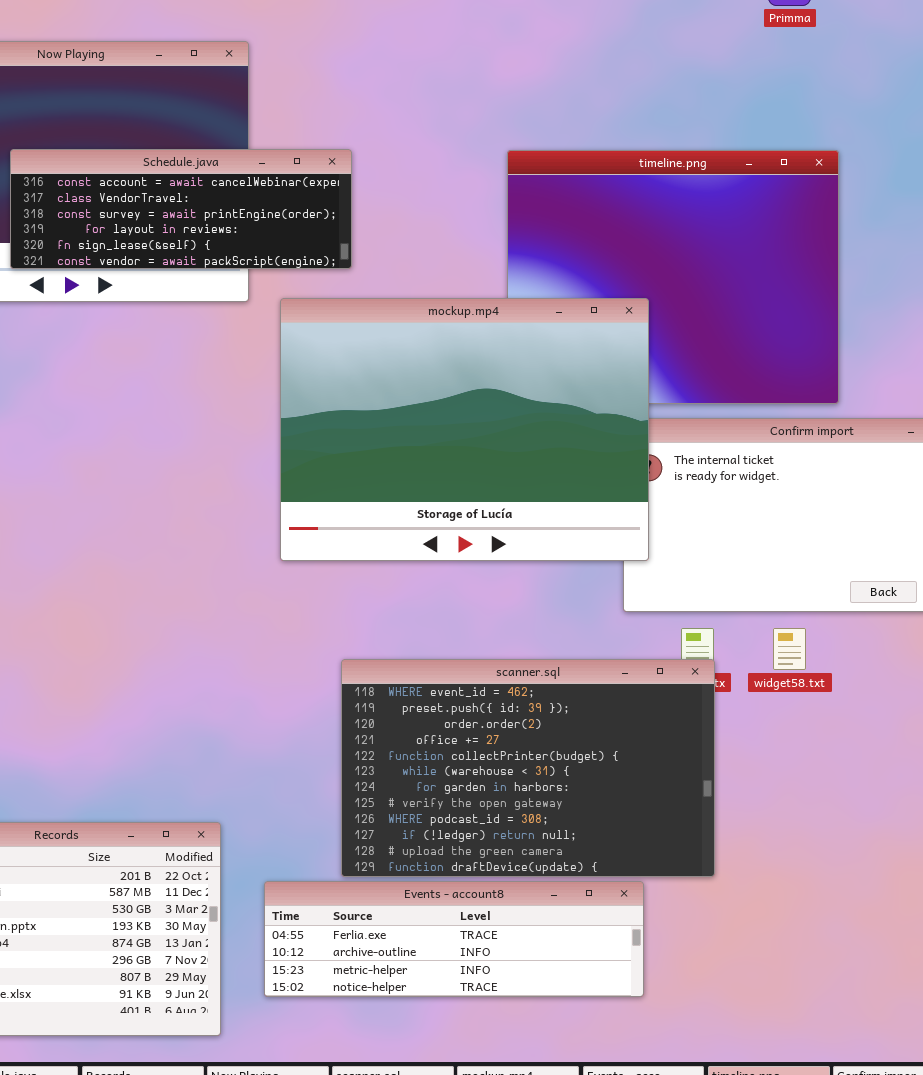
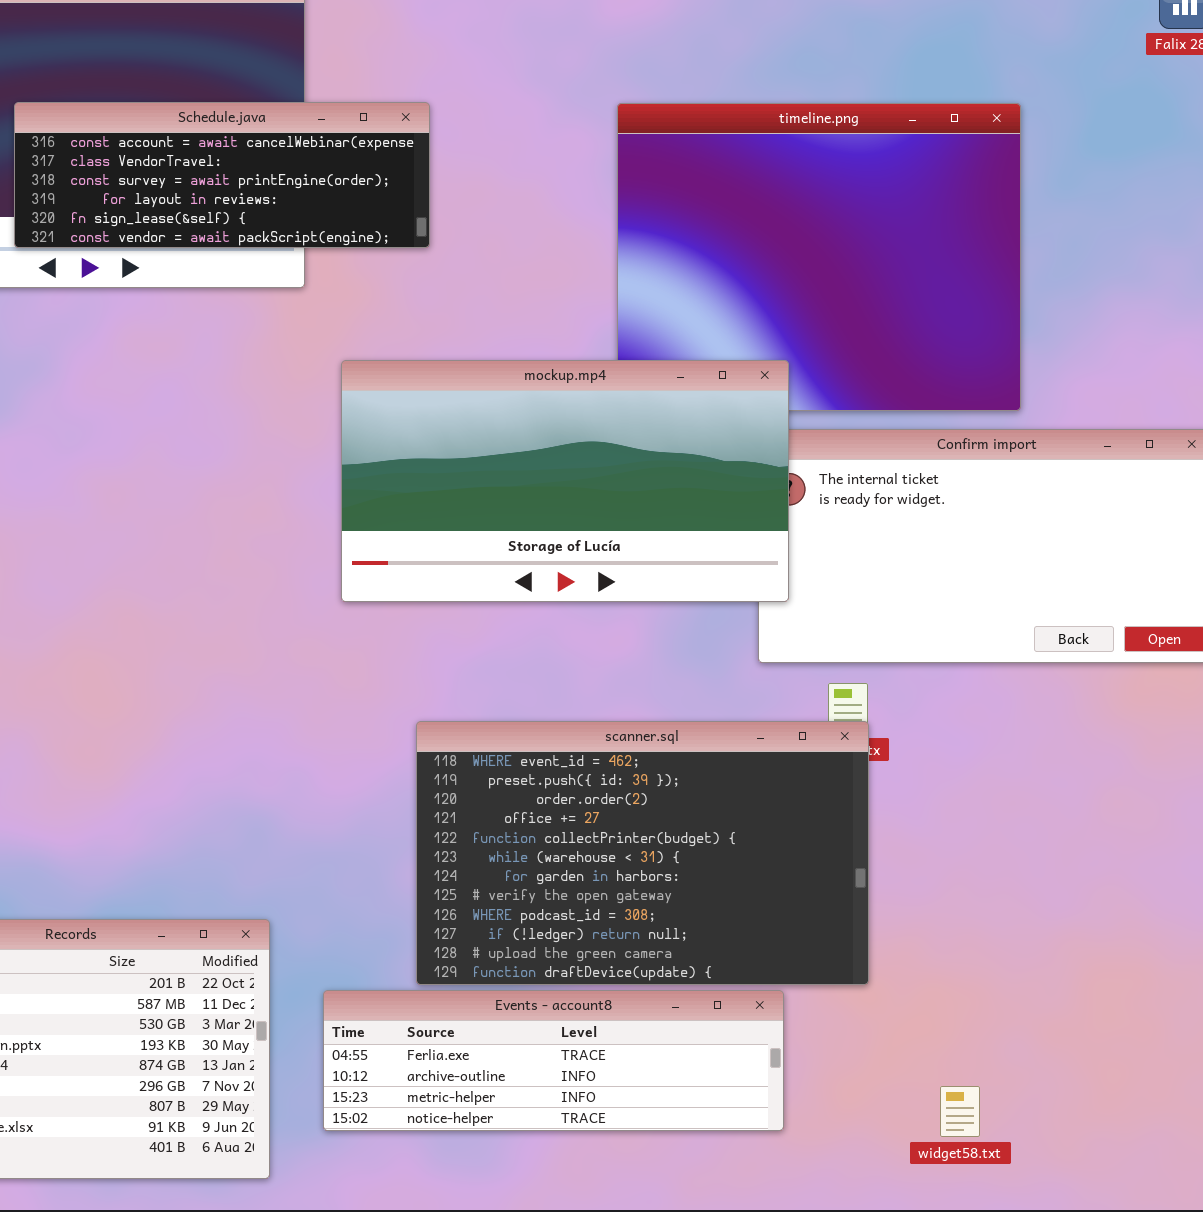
mockup.mp4: [280,298,649,561] -> [341,360,789,602], resized
widget58.txt: [773,628,806,670] -> [940,1086,980,1137], moved

